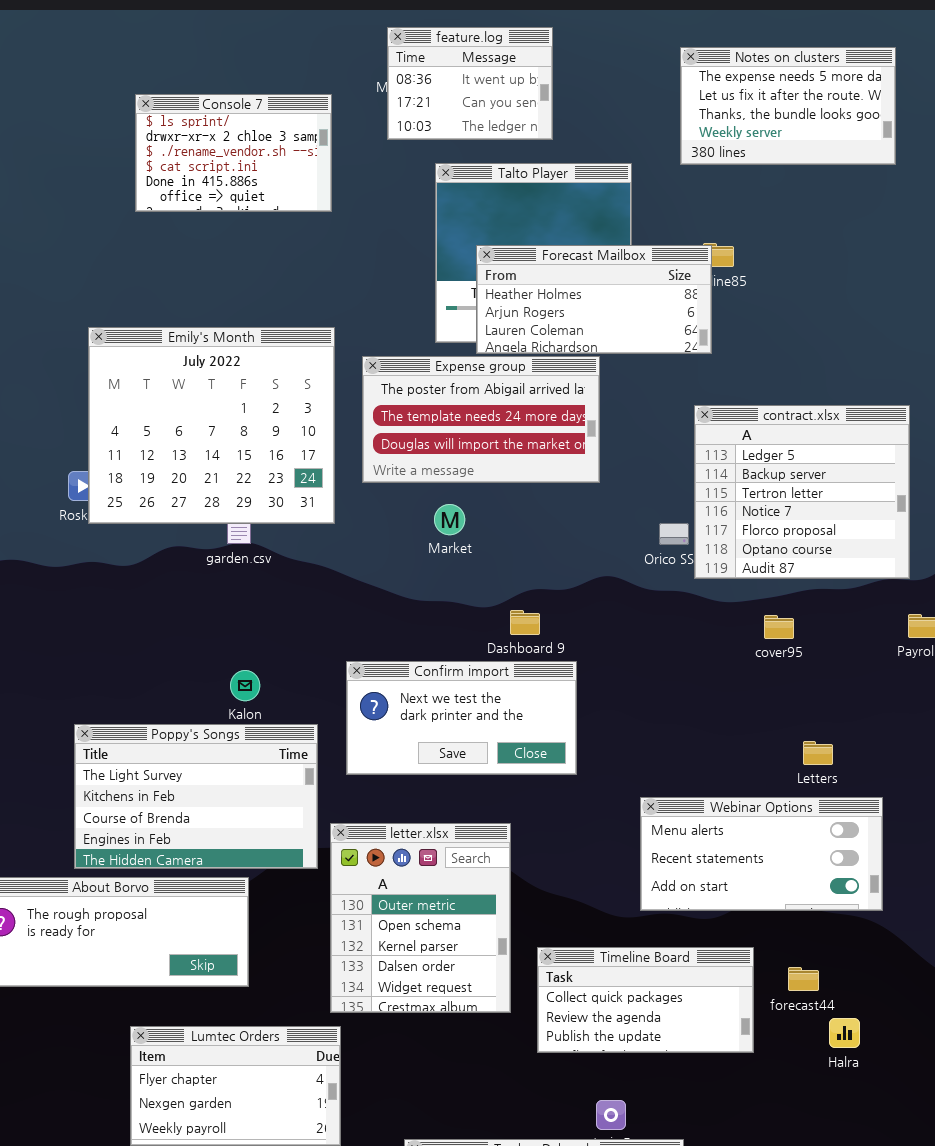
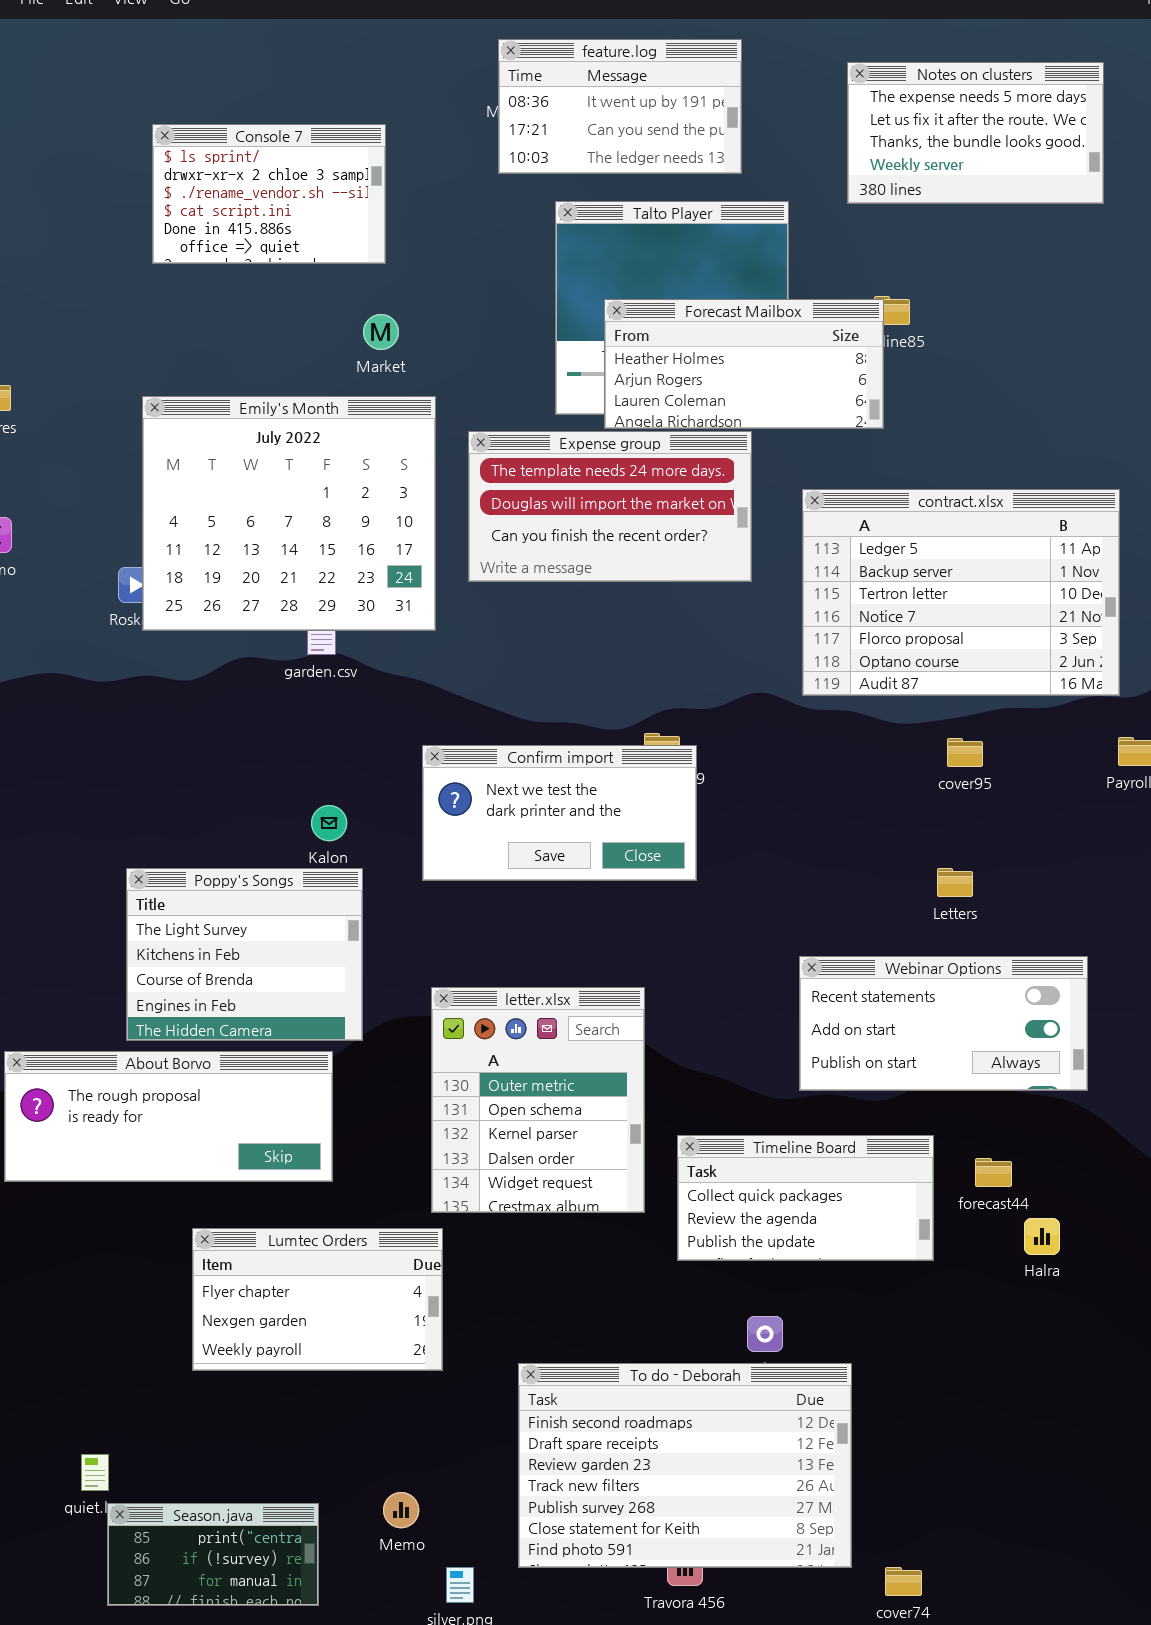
feature.log: [387,27,553,140] -> [498,39,742,174], resized
Console 7: [135,94,332,212] -> [152,124,386,264], moved
Expense group: [362,356,600,483] -> [468,431,752,582], scrolled down 1 row
contract.xlsx: [694,405,910,579] -> [802,489,1120,696], resized
Market: [434,504,465,535] -> [363,314,399,350], moved
Confirm import: [346,661,577,775] -> [422,745,697,881], moved
Poppy's Songs: [74,724,318,869] -> [126,868,363,1041], resized
Letters: [803,741,833,765] -> [937,868,973,897], moved
Webinar Options: [640,797,883,911] -> [799,956,1088,1091], scrolled down 1 row

